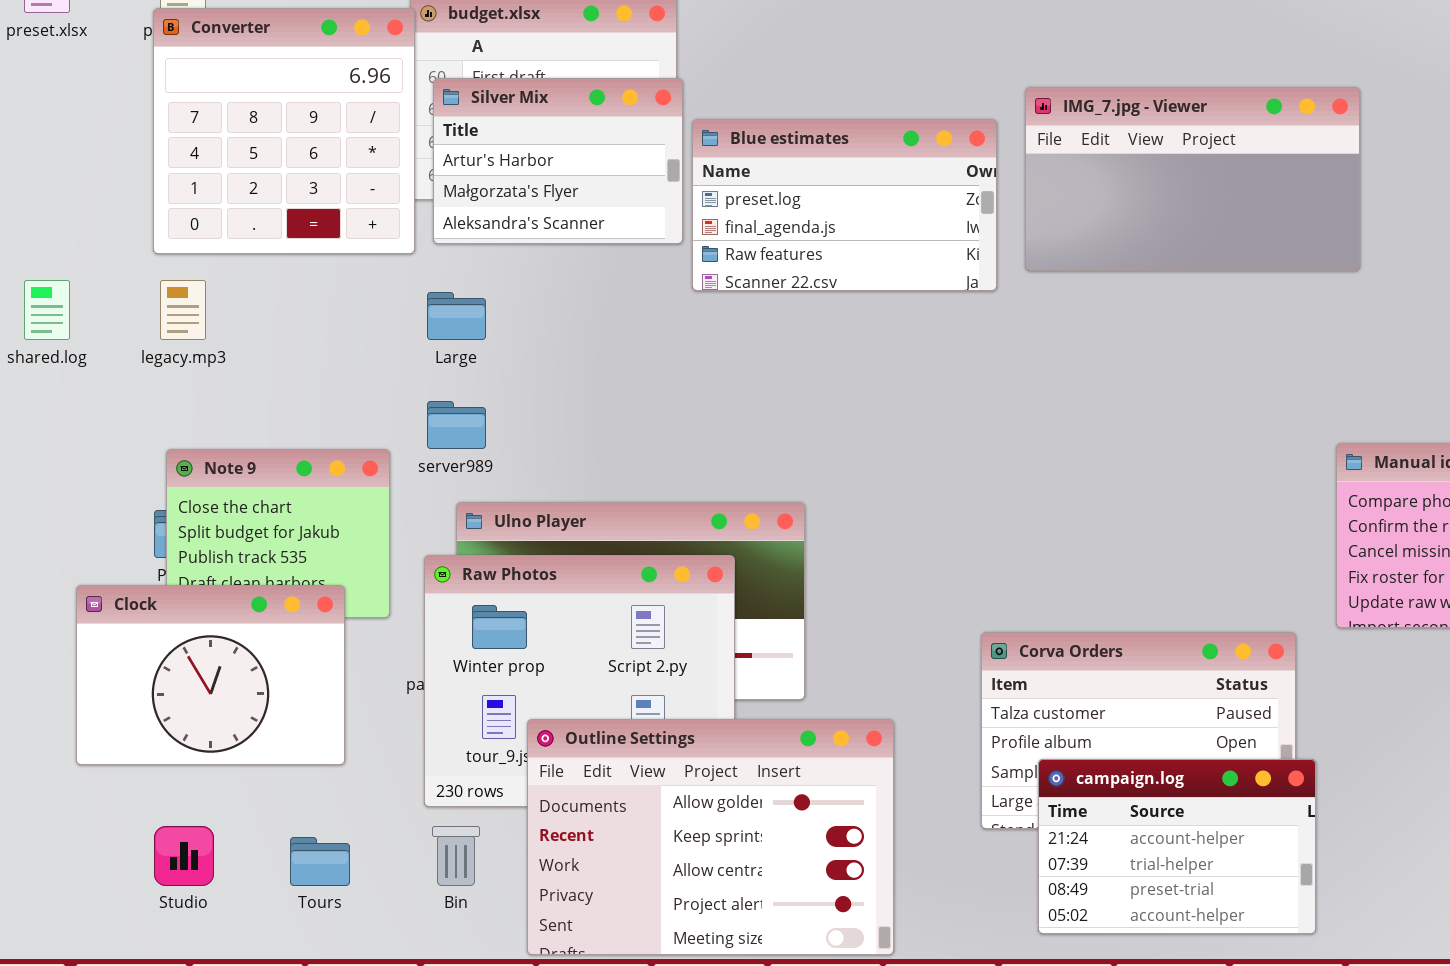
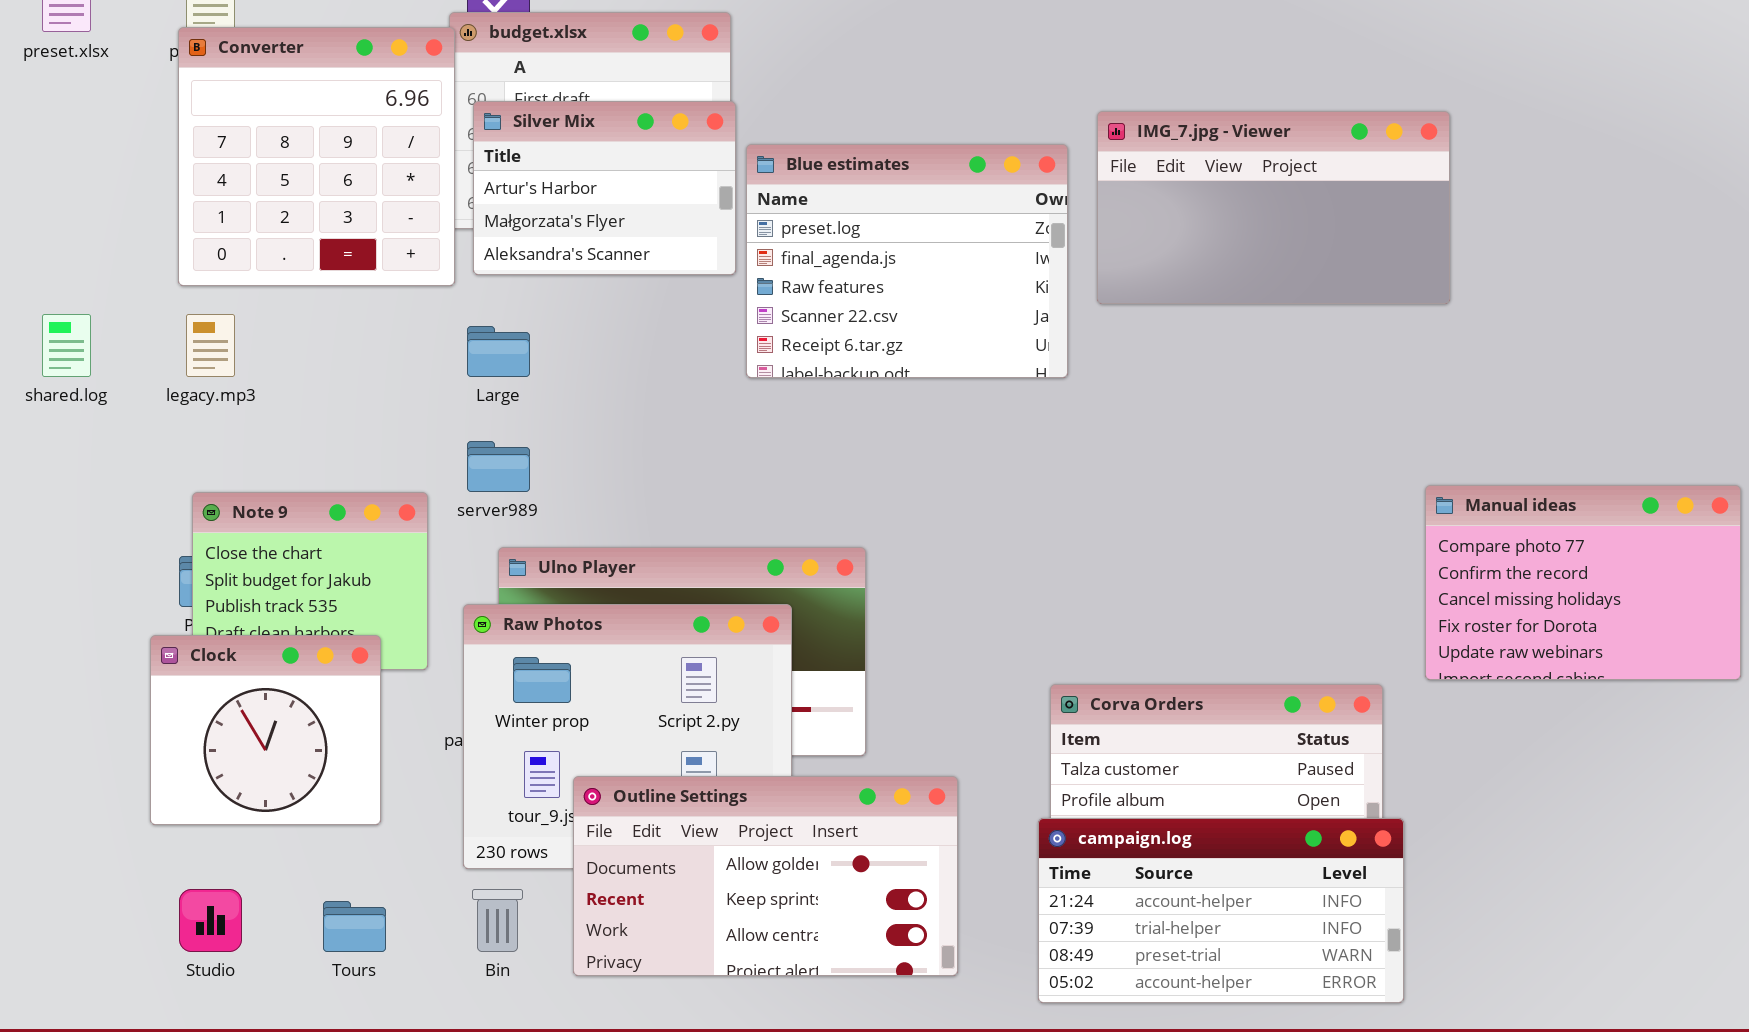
Blue estimates: [692,119,997,291] -> [746,144,1068,378], resized
Clock: [76,585,345,765] -> [150,635,381,825], resized
Outline Settings: [527,719,894,955] -> [573,776,958,976], resized
campaign.log: [1038,759,1316,934] -> [1038,818,1404,1003], resized

